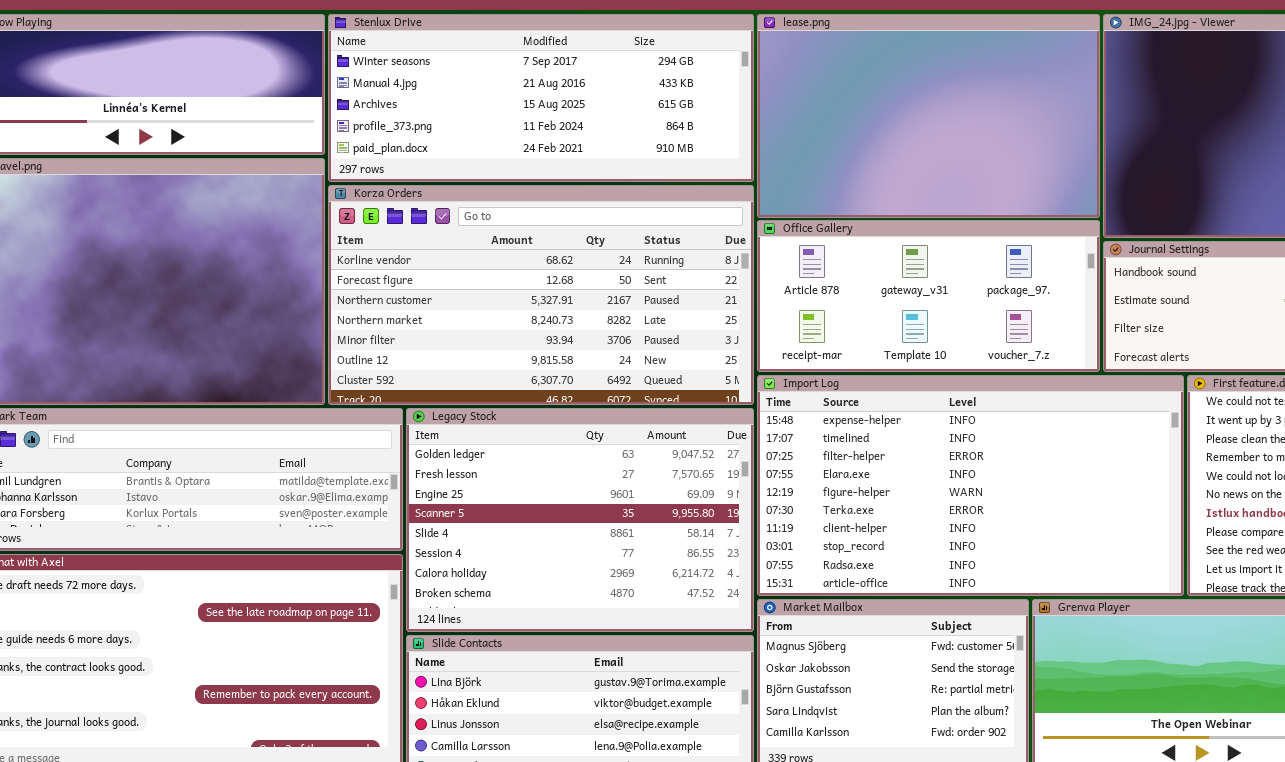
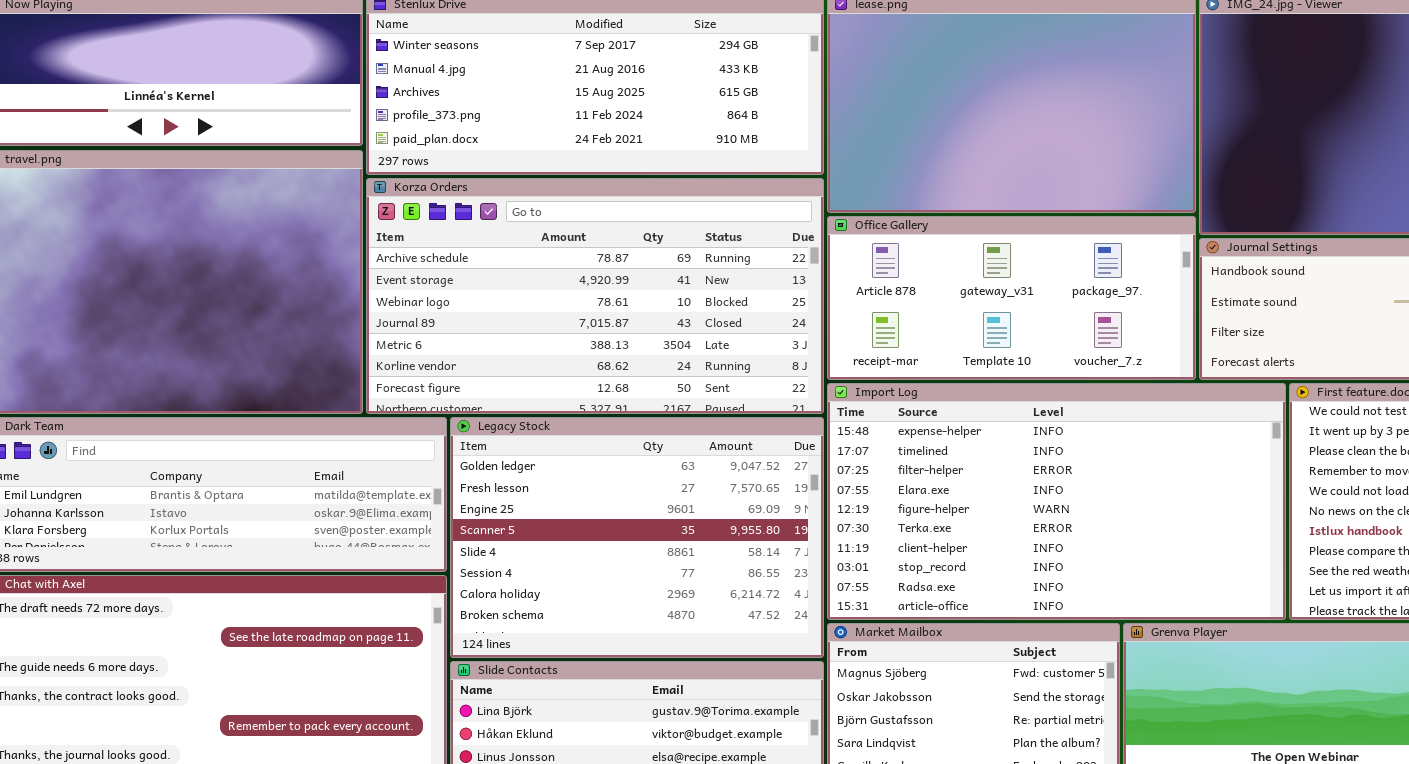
Korza Orders: [328,185,754,405] -> [366,178,824,414], scrolled up 5 rows

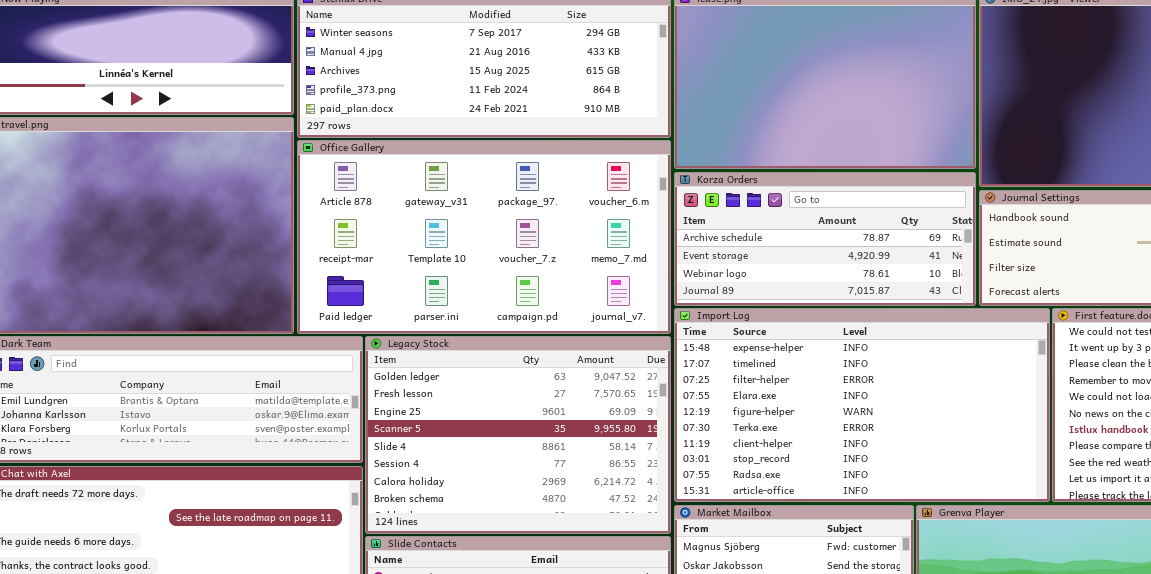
Korza Orders: [366,178,824,414] -> [674,172,976,306], moved, resized
Office Gallery: [827,216,1196,380] -> [297,140,671,334], moved, resized

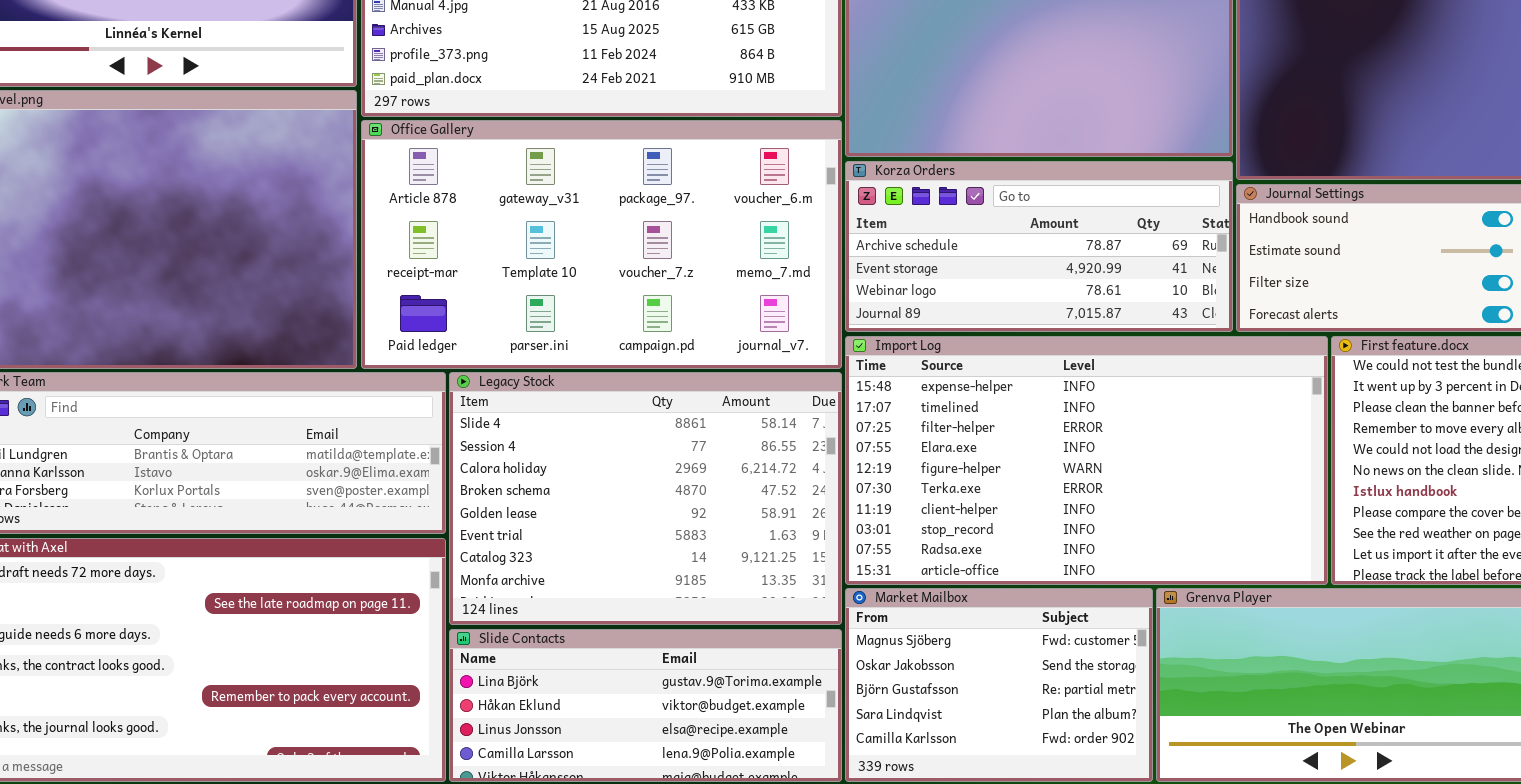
Legacy Stock: [365,336,671,534] -> [449,372,842,625], scrolled down 4 rows

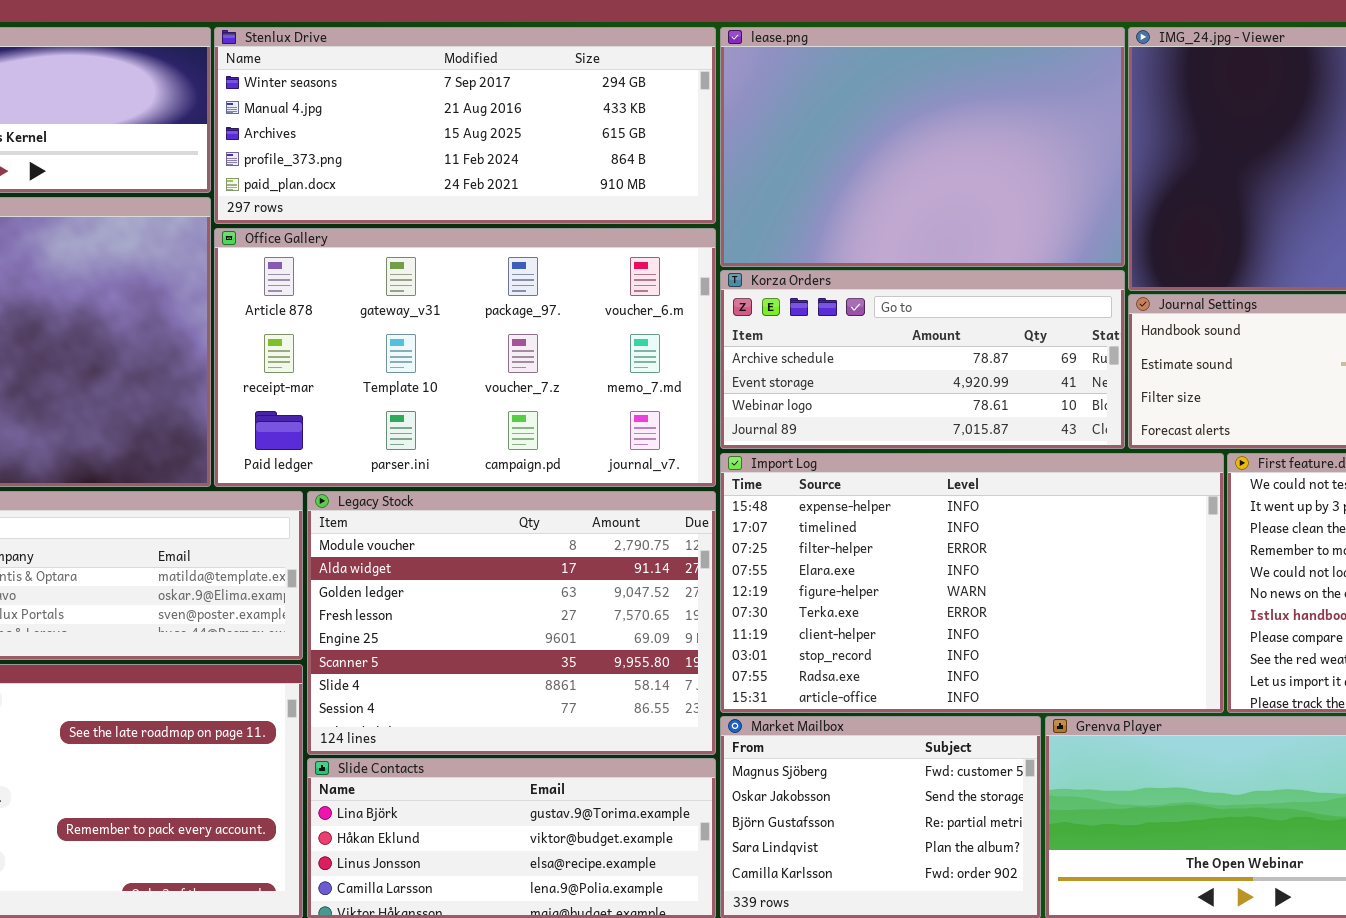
Legacy Stock: [449,372,842,625] -> [307,491,716,755], scrolled up 6 rows

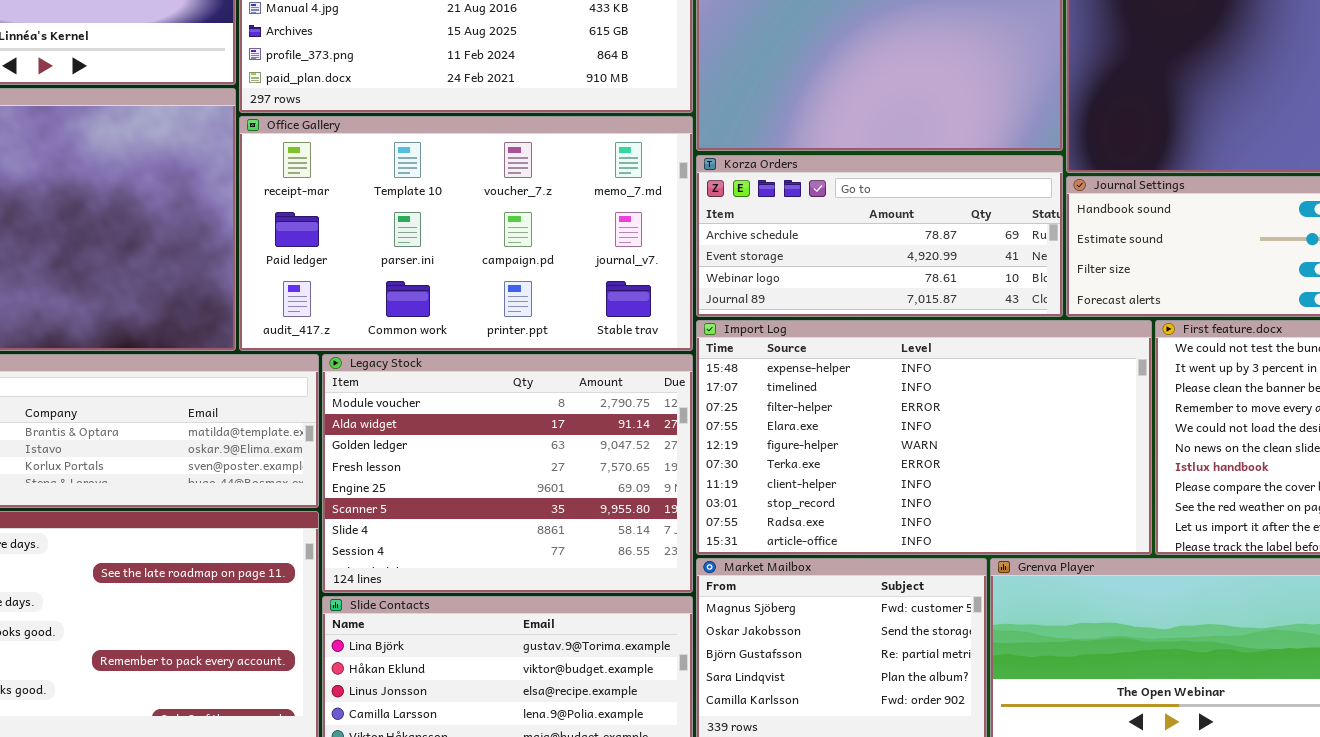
Office Gallery: [214,228,716,487] -> [239,116,693,351], scrolled down 1 row

